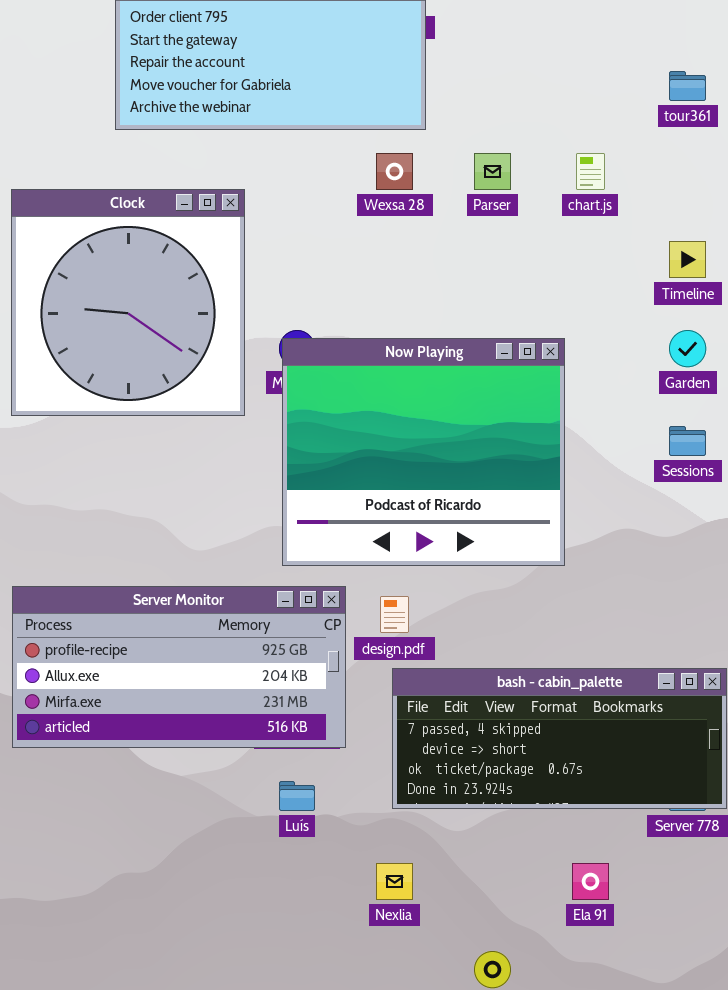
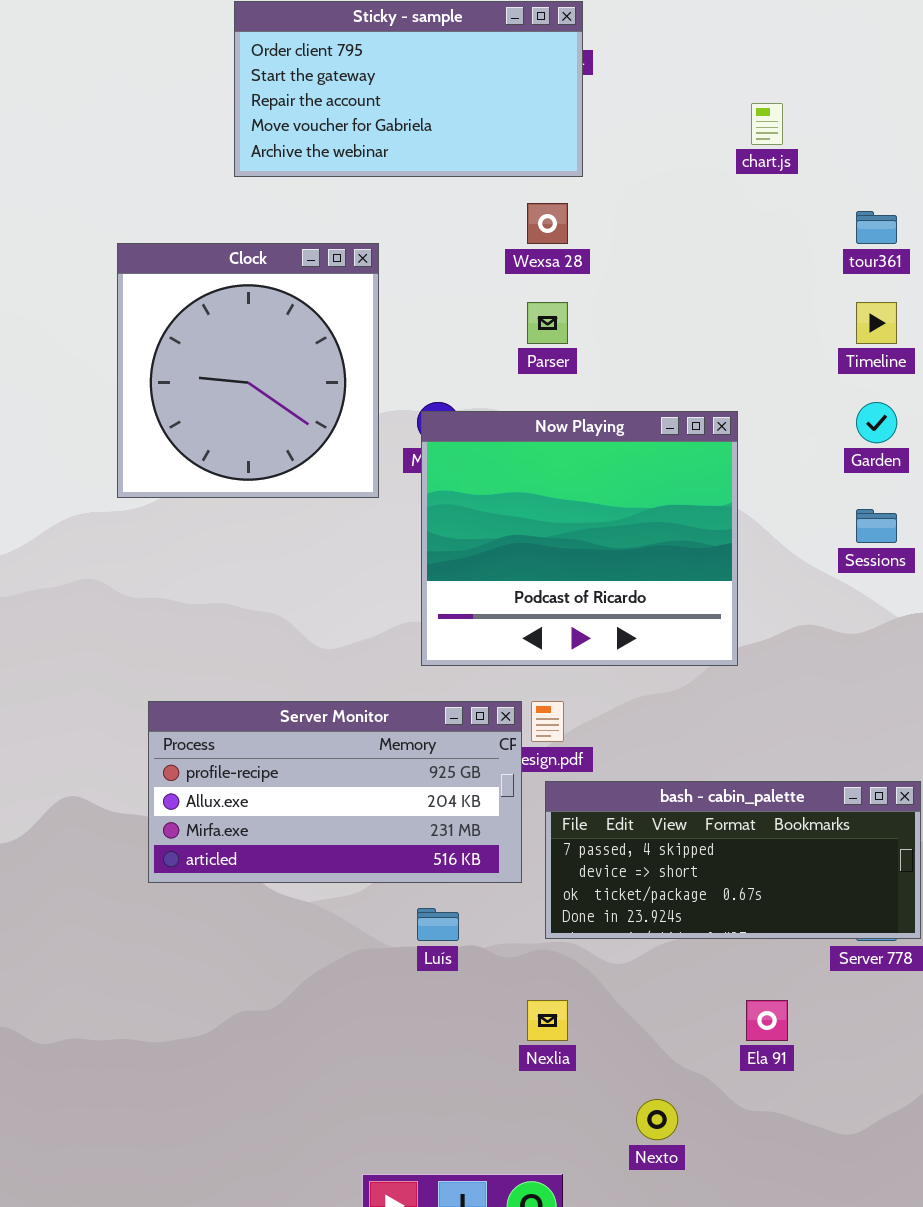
tour361: [669,71,706,101] -> [856,211,897,244], moved
Parser: [474,153,511,190] -> [527,302,568,344], moved
chart.js: [576,153,605,190] -> [751,103,783,145], moved
Server Monitor: [12,586,346,748] -> [148,701,522,883], moved

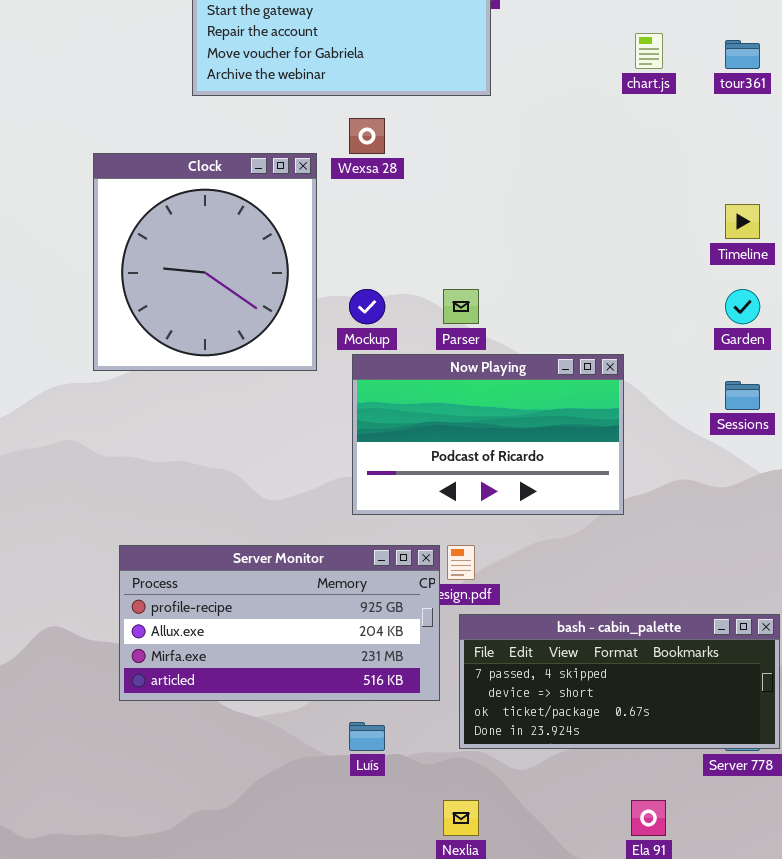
Wexsa 28: [527,203,568,244] -> [349,118,385,154], moved
tour361: [856,211,897,244] -> [725,40,760,69], moved
Parser: [527,302,568,344] -> [443,289,479,324], moved
Now Playing: [421,411,738,666] -> [352,354,624,515], resized

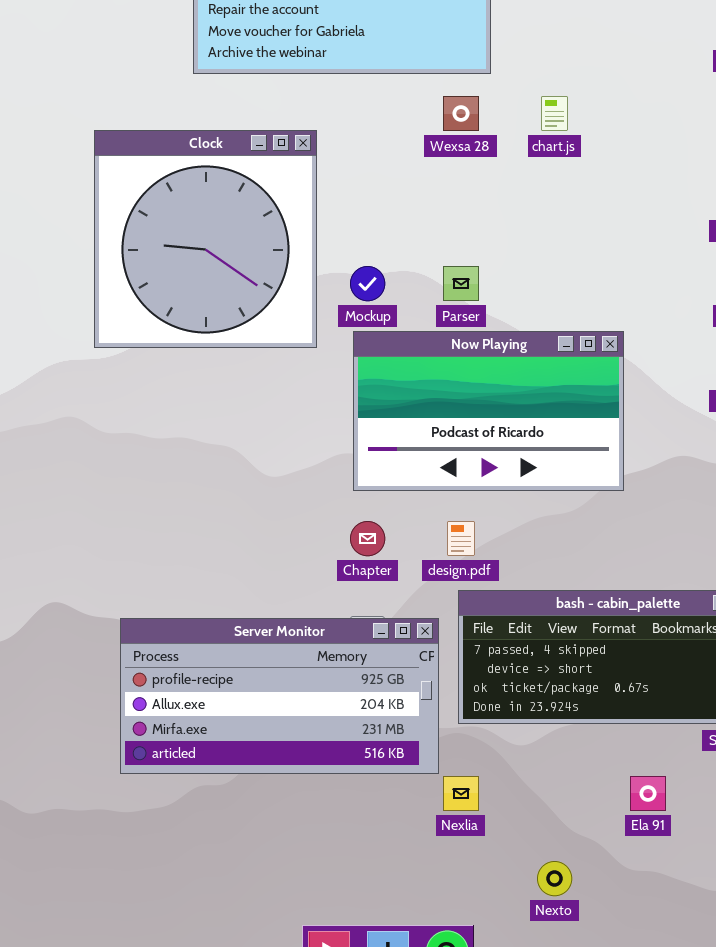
chart.js: [635,33,663,69] -> [541,96,568,131], moved
Wexsa 28: [349,118,385,154] -> [443,96,479,131], moved
Server Monitor: [119,545,440,701] -> [120,618,439,774], moved

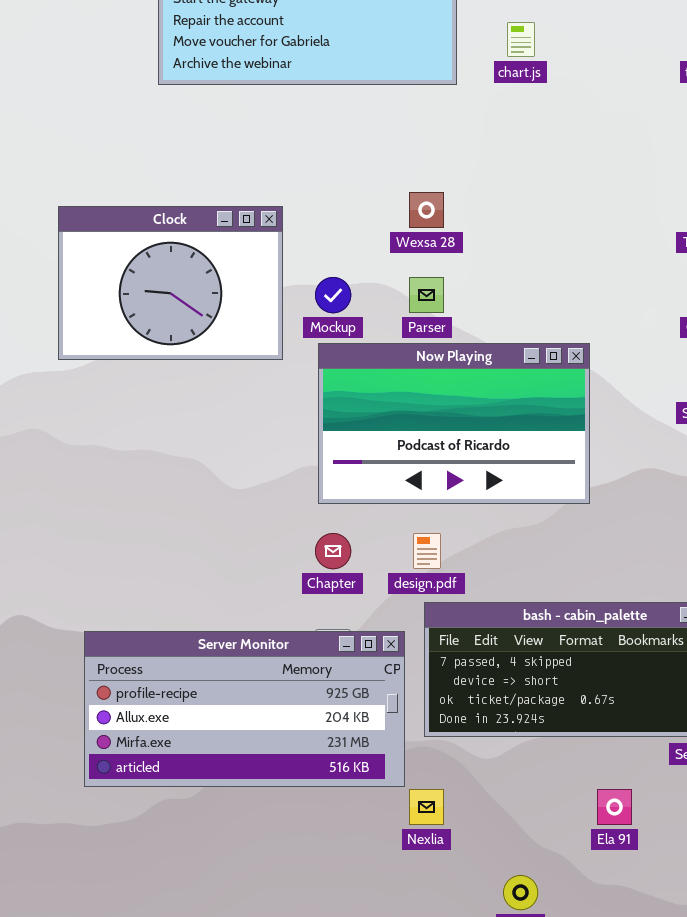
Wexsa 28: [443,96,479,131] -> [409,192,444,228], moved
chart.js: [541,96,568,131] -> [507,22,535,57], moved
Clock: [94,130,317,348] -> [58,206,283,360], resized

